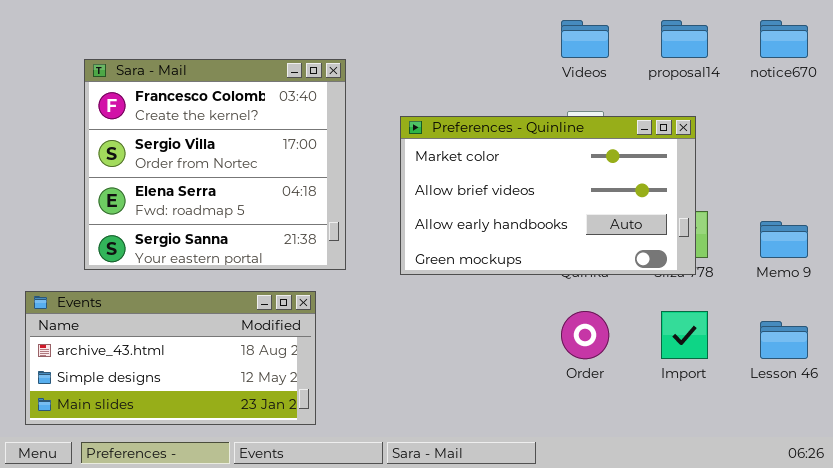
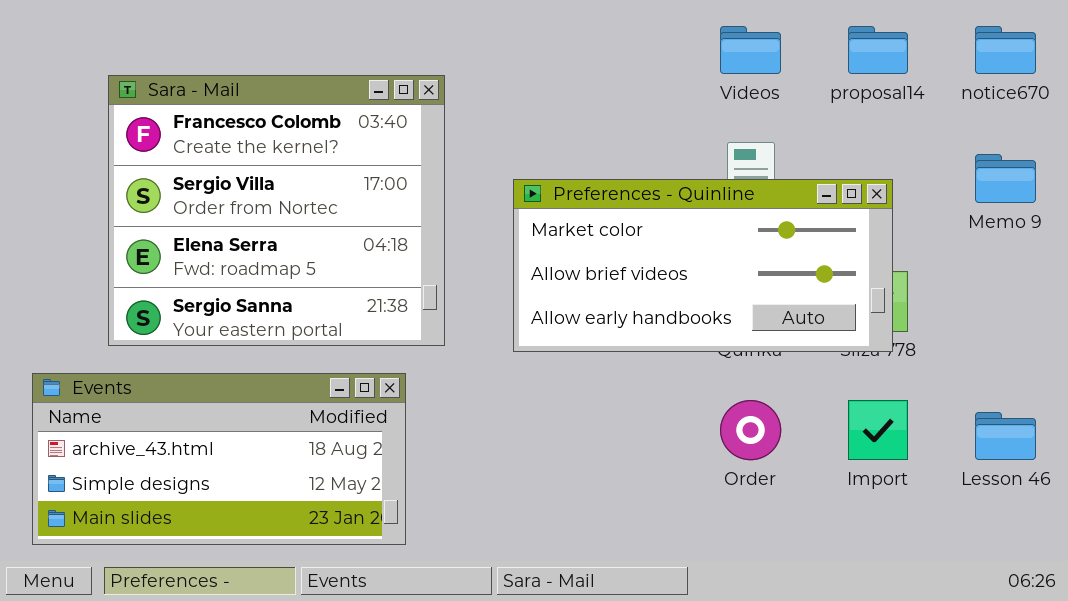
Preferences - Quinline: [400,116,696,275] -> [513,179,893,352], resized
Memo 9: [760,221,808,258] -> [975,154,1036,203], moved

